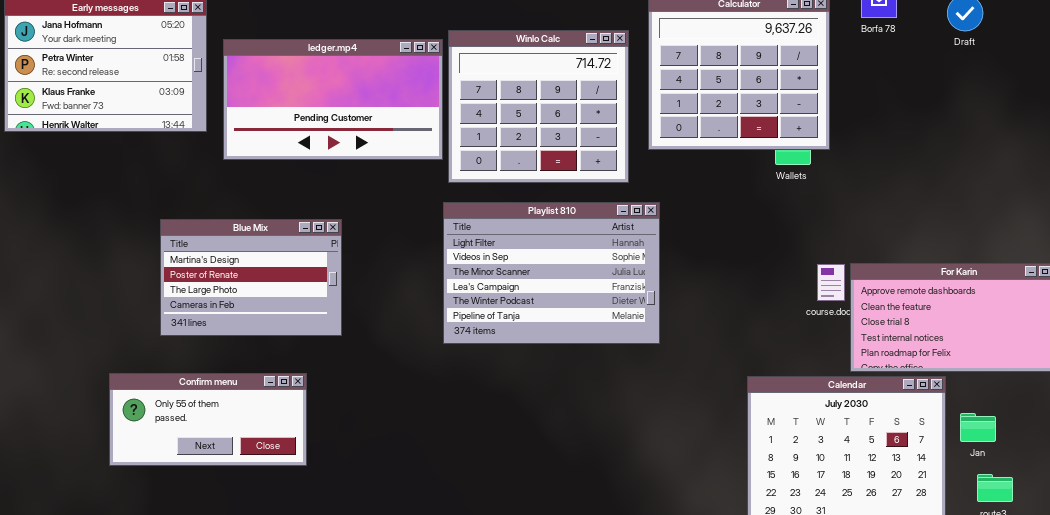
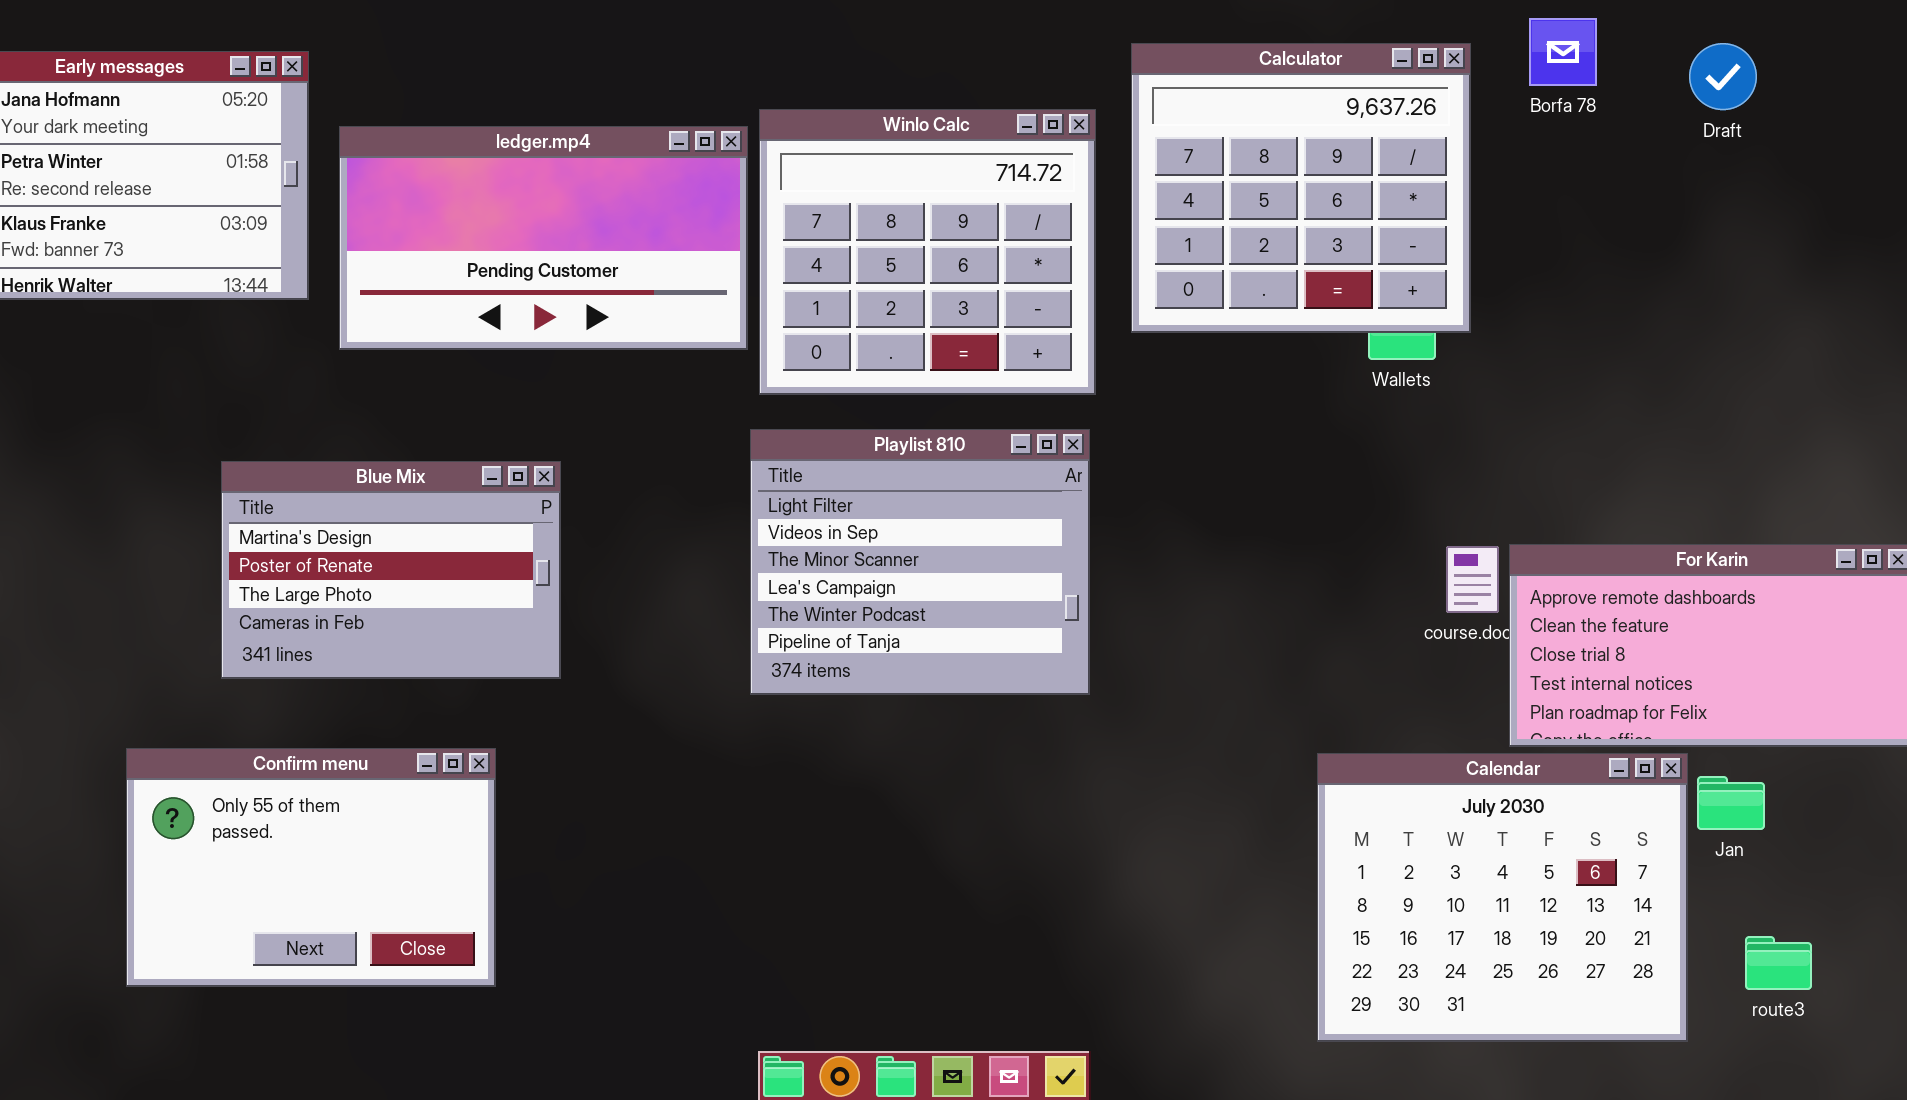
Playlist 810: [443,202,660,344] -> [750,429,1090,695], resized
Confirm menu: [109,373,307,466] -> [126,748,496,987], resized
Jan: [960,413,996,442] -> [1697,776,1765,830], moved

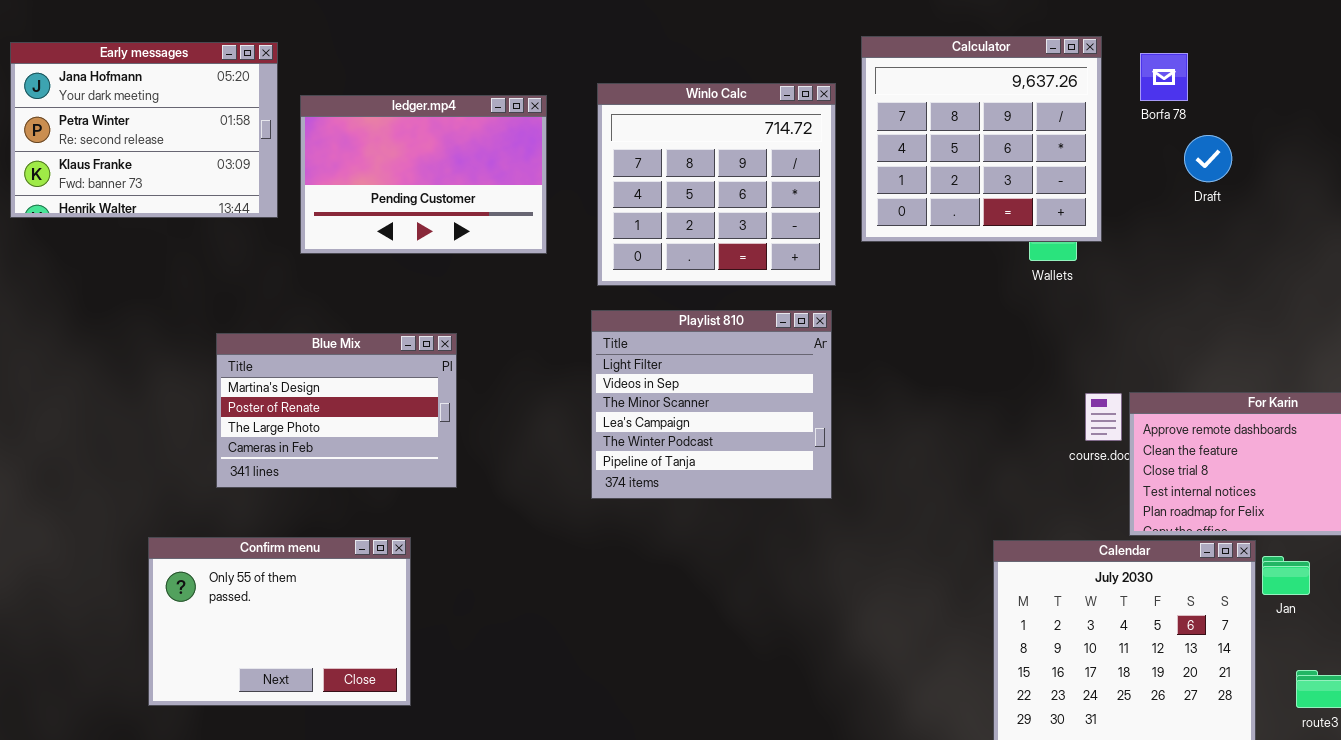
Borfa 78: [1529,18,1597,86] -> [1140,53,1188,101], moved
Draft: [1689,43,1757,110] -> [1184,135,1232,182], moved
ledger.mp4: [339,126,748,350] -> [300,95,547,254], resized

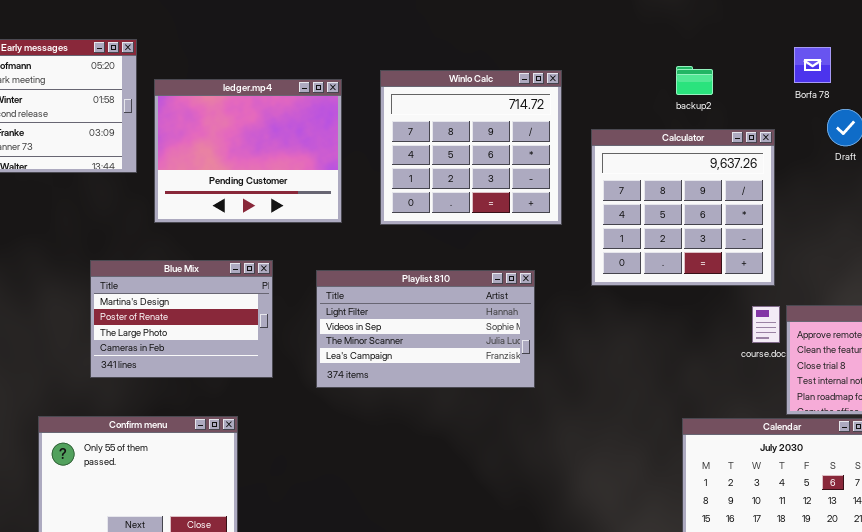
Calculator: [861,36,1102,242] -> [591,129,775,286], moved
ledger.mp4: [300,95,547,254] -> [154,79,342,223], resized
Playlist 810: [591,310,832,499] -> [316,270,535,388], moved, resized

